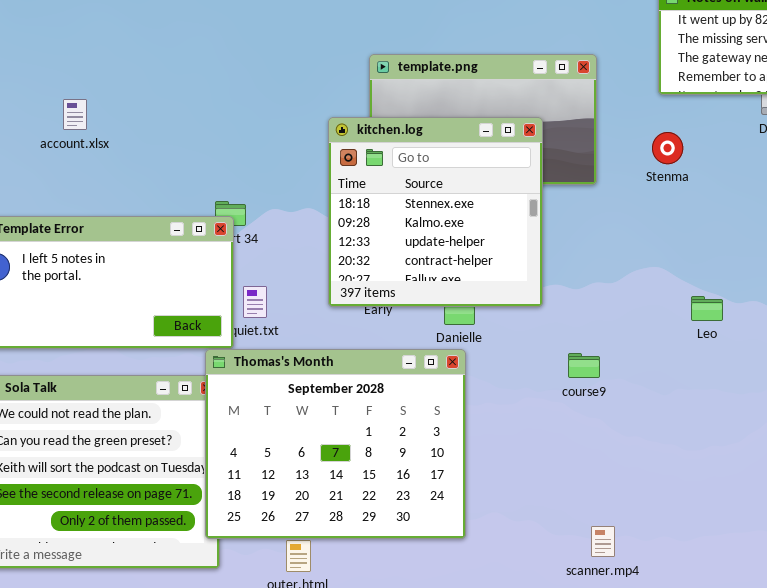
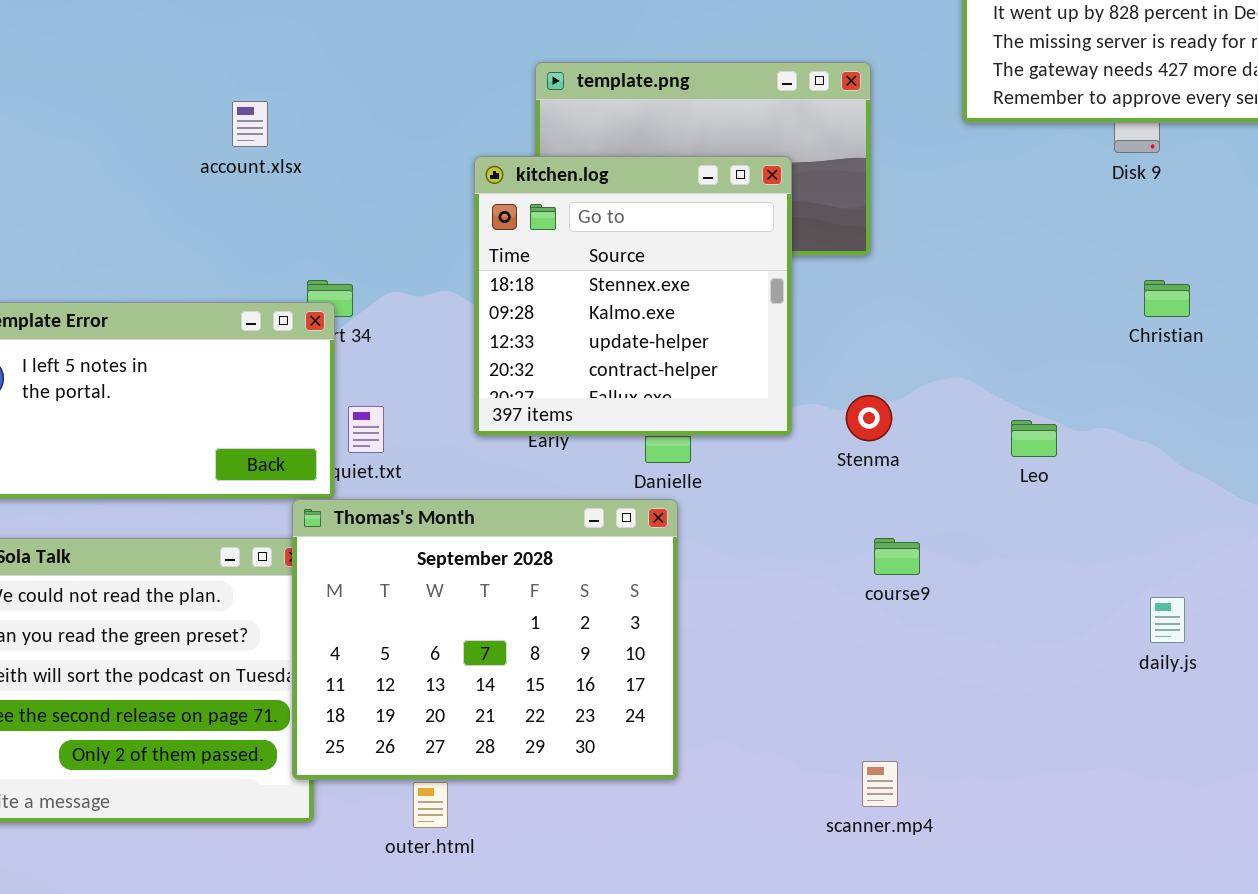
account.xlsx: [63,99,87,130] -> [232,101,268,147], moved
Stenma: [652,132,683,164] -> [846,395,892,441], moved
course9: [568,353,600,378] -> [874,538,920,575], moved

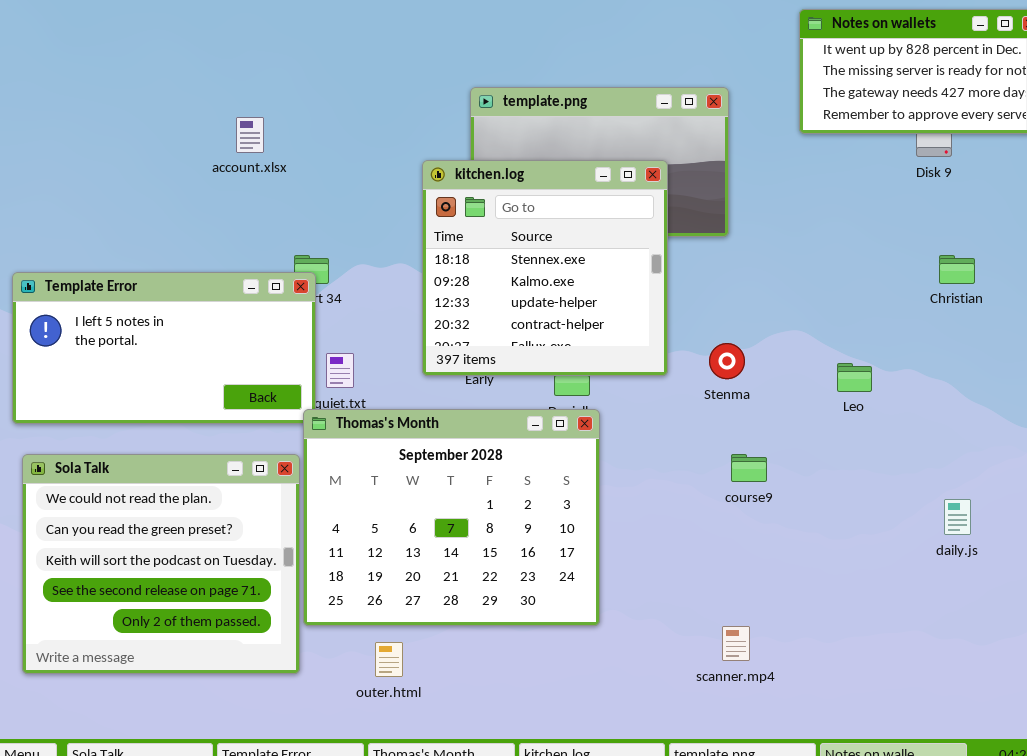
Thomas's Month: [292,499,678,780] -> [303,409,600,626], moved

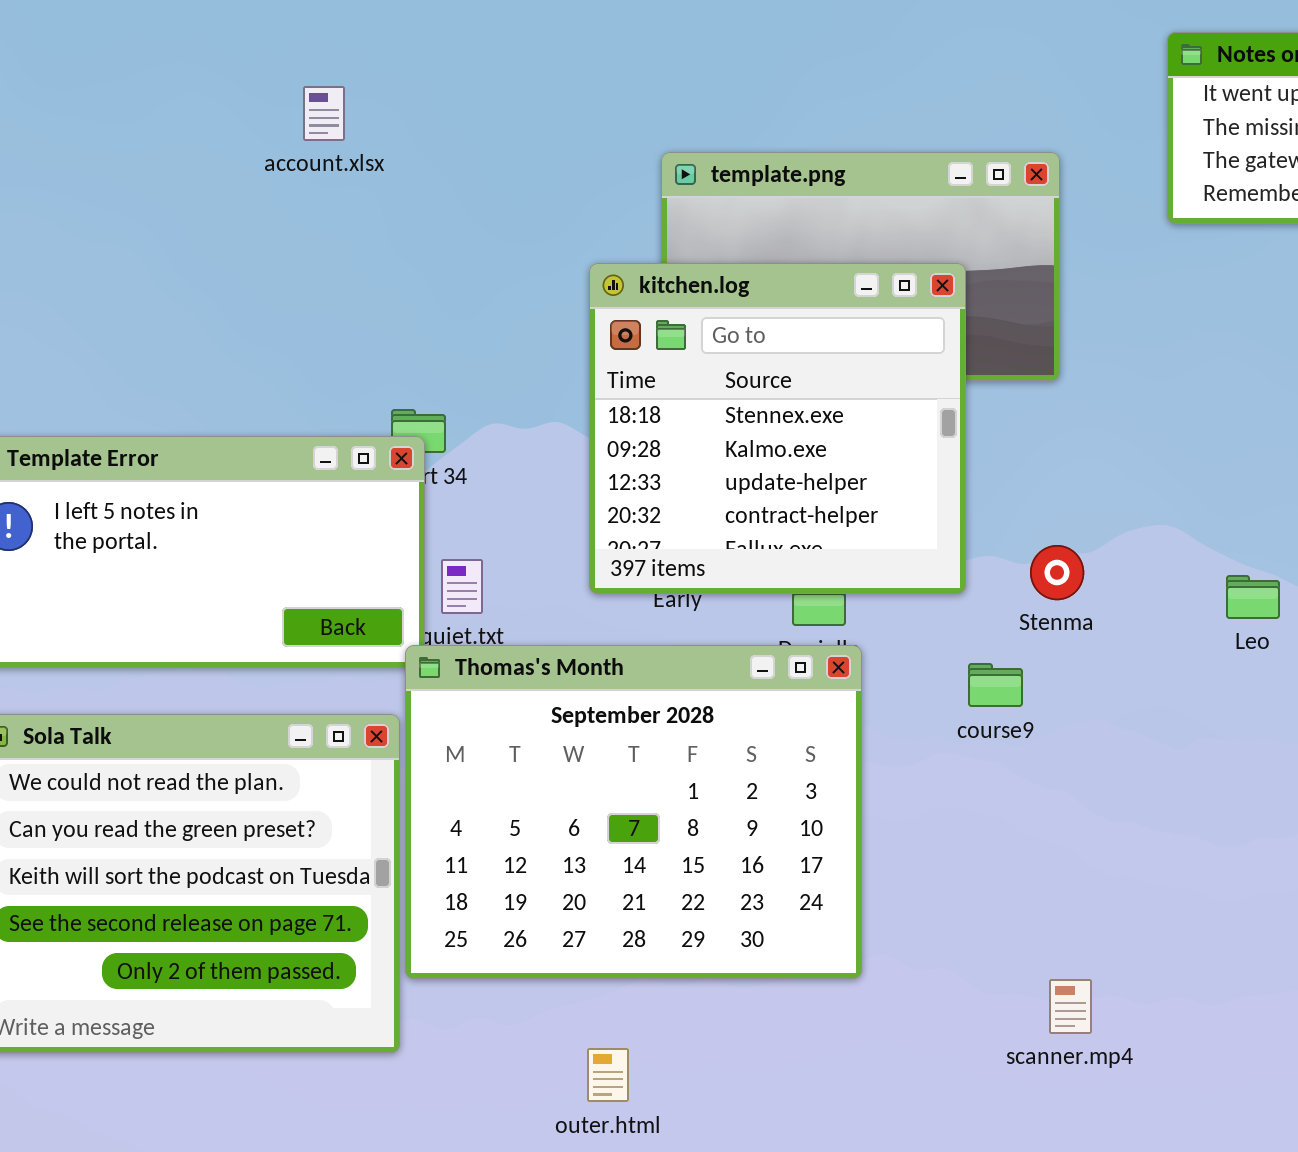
account.xlsx: [236,117,264,153] -> [303,86,345,141], moved
course9: [731,454,767,482] -> [968,663,1023,707], moved
outer.html: [375,642,403,677] -> [587,1048,629,1102], moved

